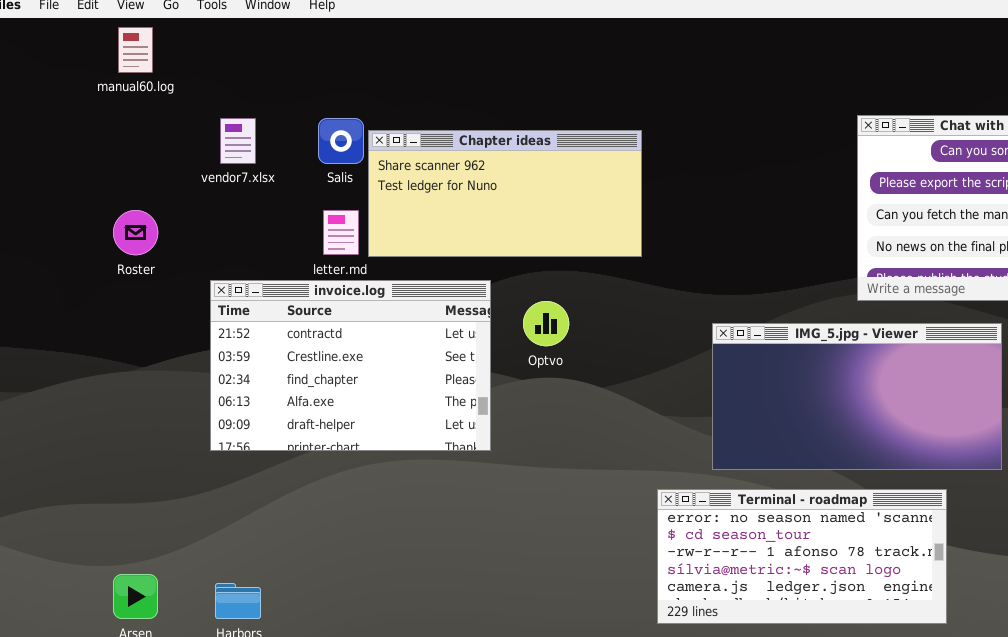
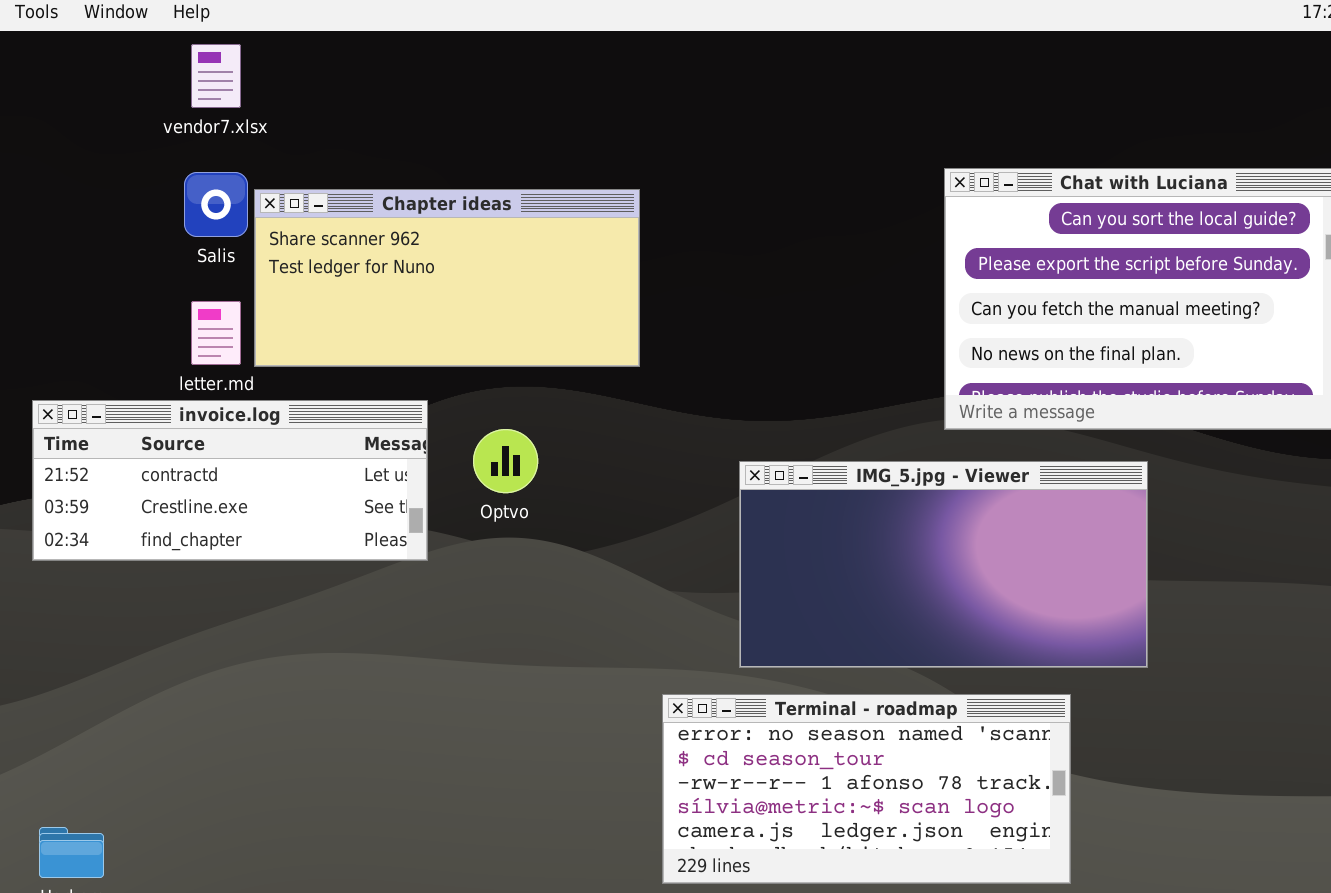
vendor7.xlsx: [220,118,256,164] -> [191,44,241,108], moved
invoice.log: [210,280,491,451] -> [32,400,428,561], resized

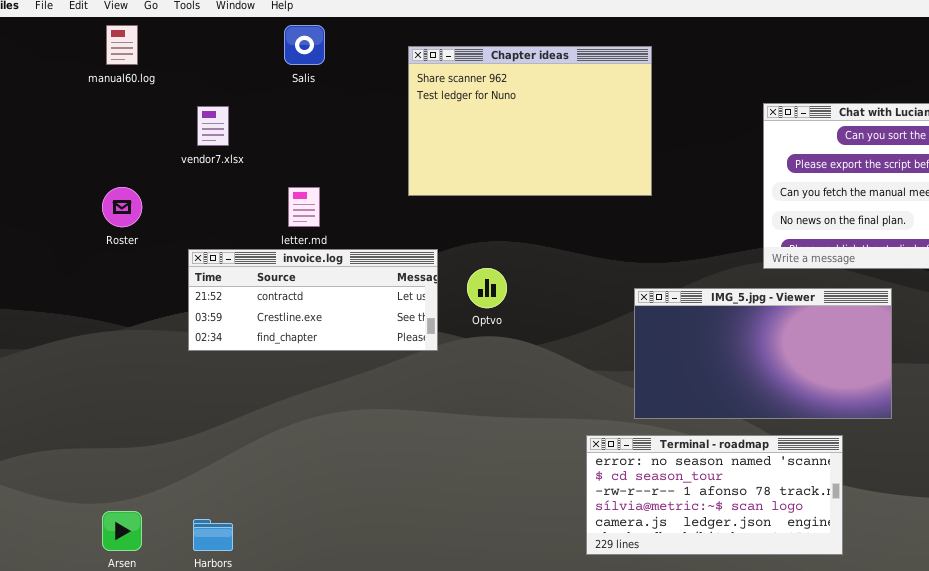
vendor7.xlsx: [191,44,241,108] -> [197,106,229,146], moved
Salis: [184,172,248,237] -> [284,25,325,65], moved
Chapter ideas: [254,189,640,367] -> [408,46,652,196], moved, resized

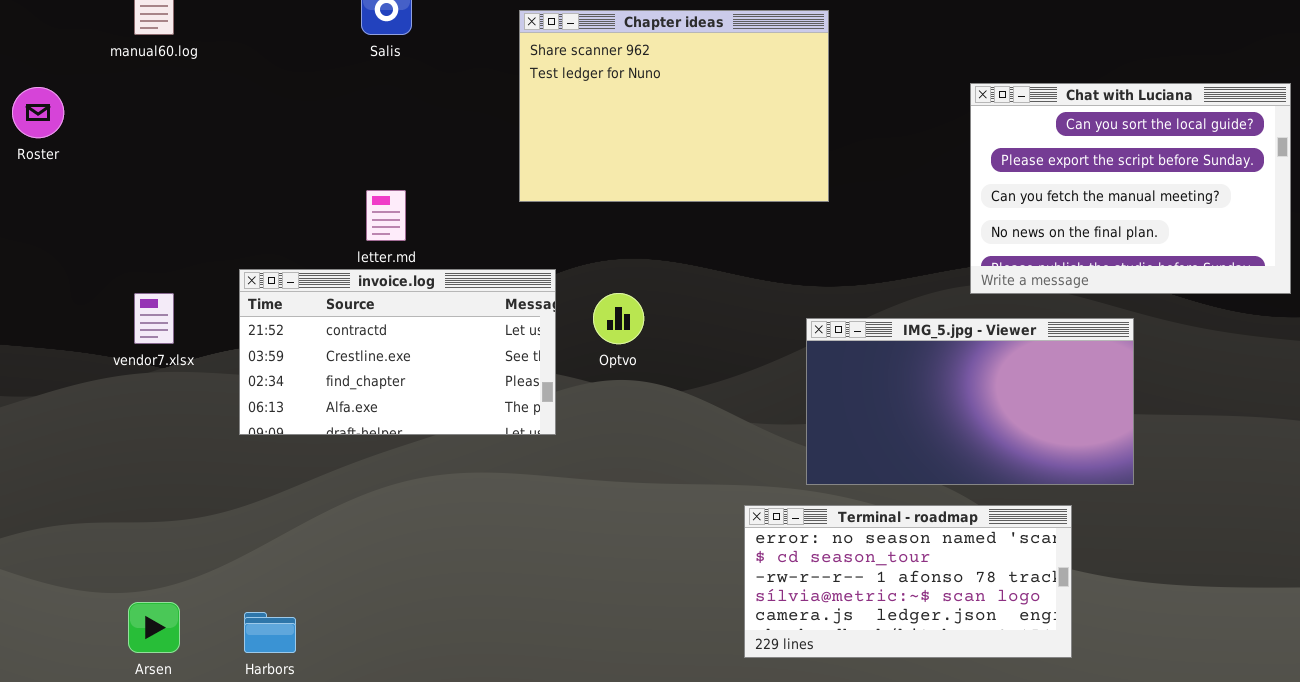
vendor7.xlsx: [197,106,229,146] -> [134,293,174,344], moved
Roster: [102,187,142,227] -> [12,87,64,138], moved
invoice.log: [188,249,438,351] -> [239,269,556,435], resized

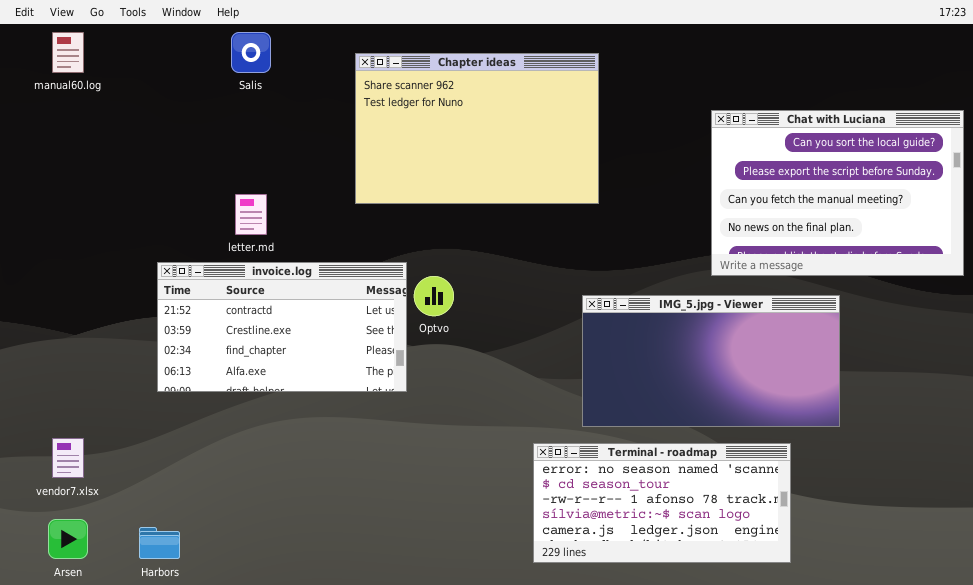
invoice.log: [239,269,556,435] -> [157,262,407,392], moved
vendor7.xlsx: [134,293,174,344] -> [52,438,84,478], moved

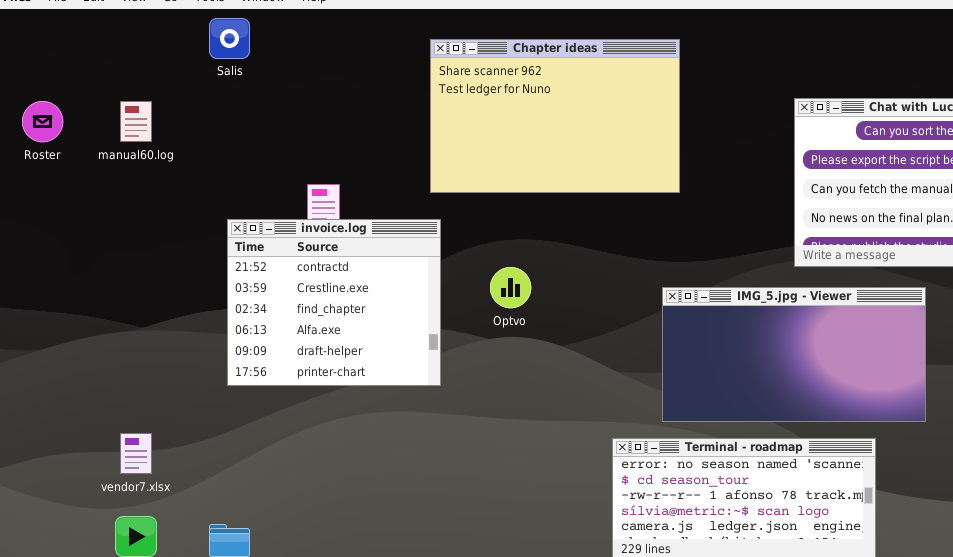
manual60.log: [52,32,84,73] -> [120,101,152,142], moved
Salis: [231,32,271,73] -> [209,18,250,59], moved
invoice.log: [157,262,407,392] -> [227,219,441,386], resized

